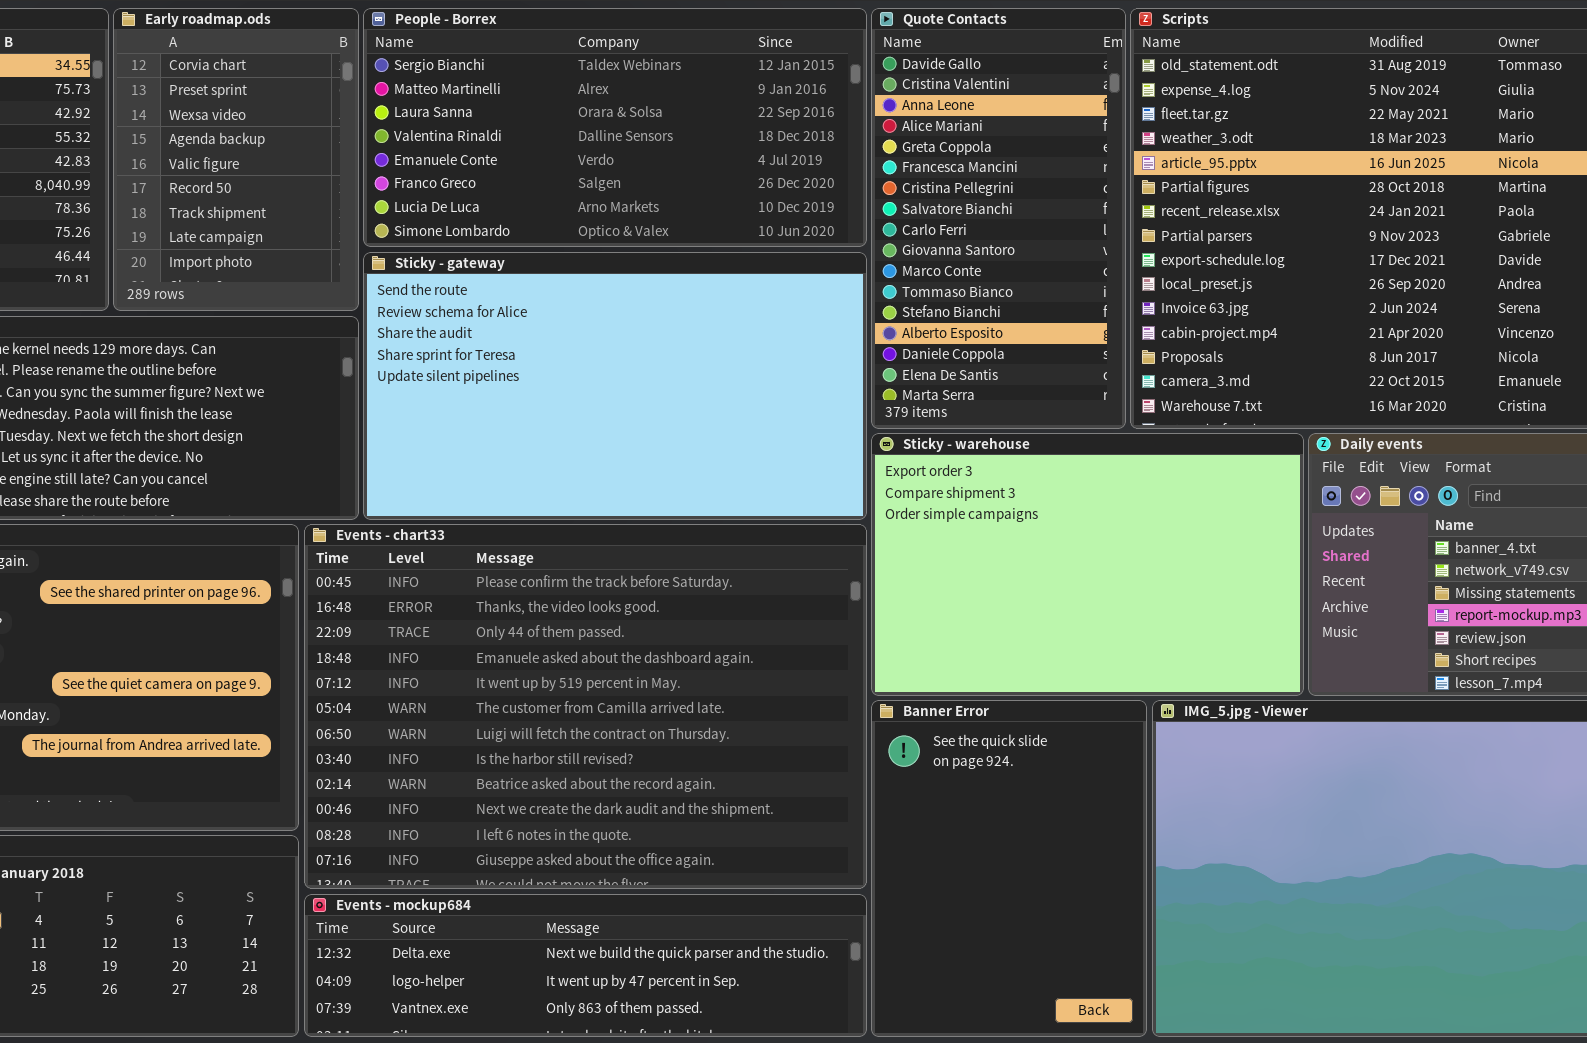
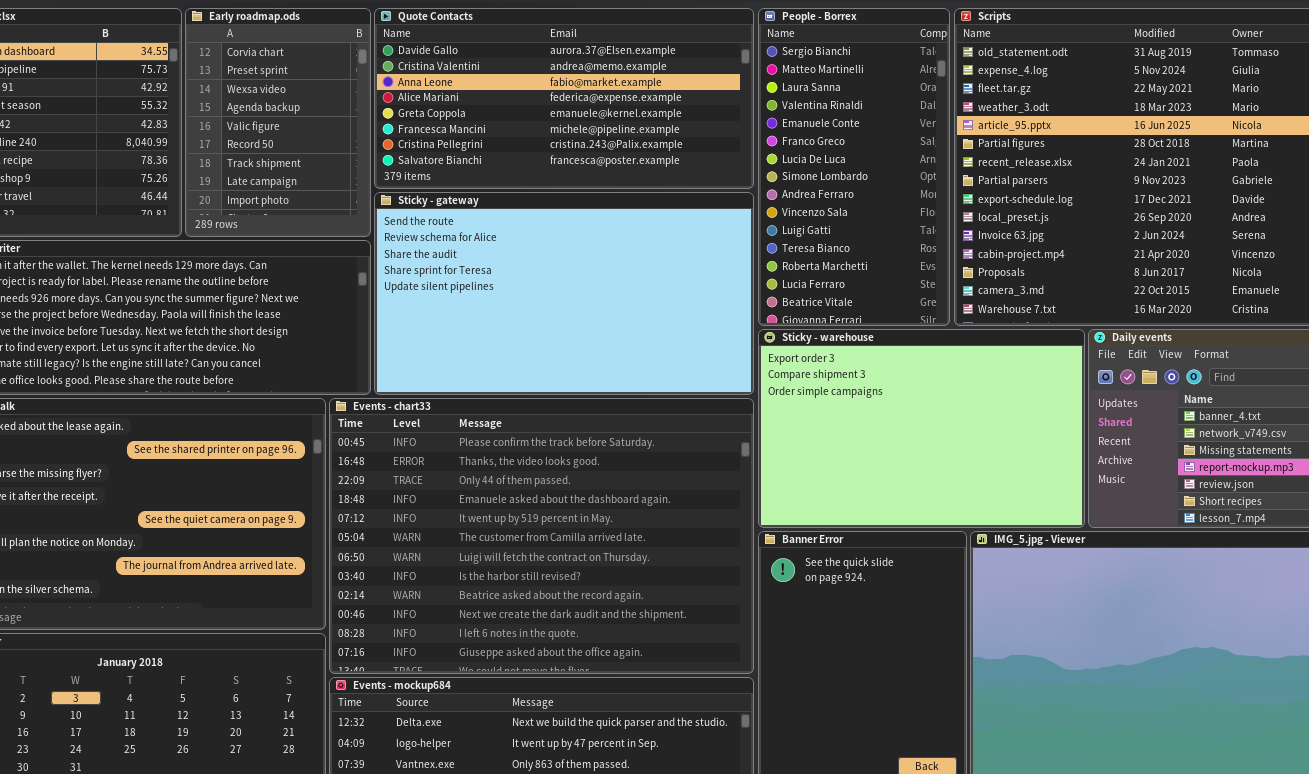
People - Borrex: [363,8,867,247] -> [758,8,950,326], moved, resized
Quote Contacts: [871,8,1126,429] -> [374,8,754,189], moved, resized

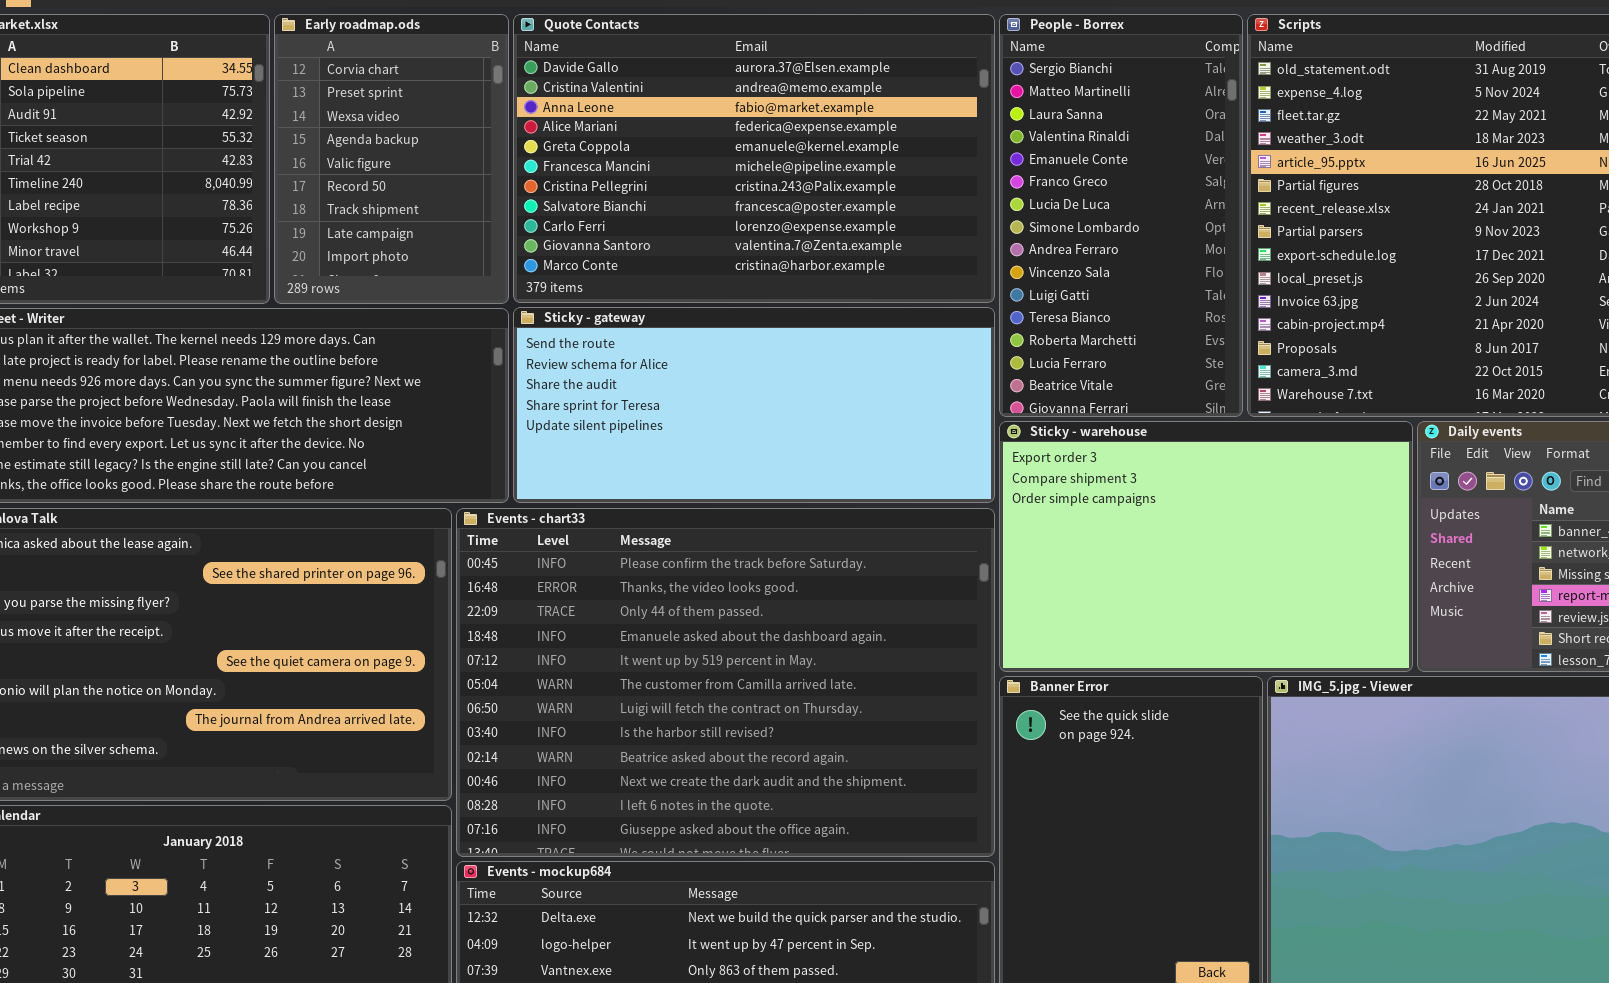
Quote Contacts: [374,8,754,189] -> [513,14,995,303], resized
Sticky - gateway: [374,192,754,395] -> [513,307,995,503], resized

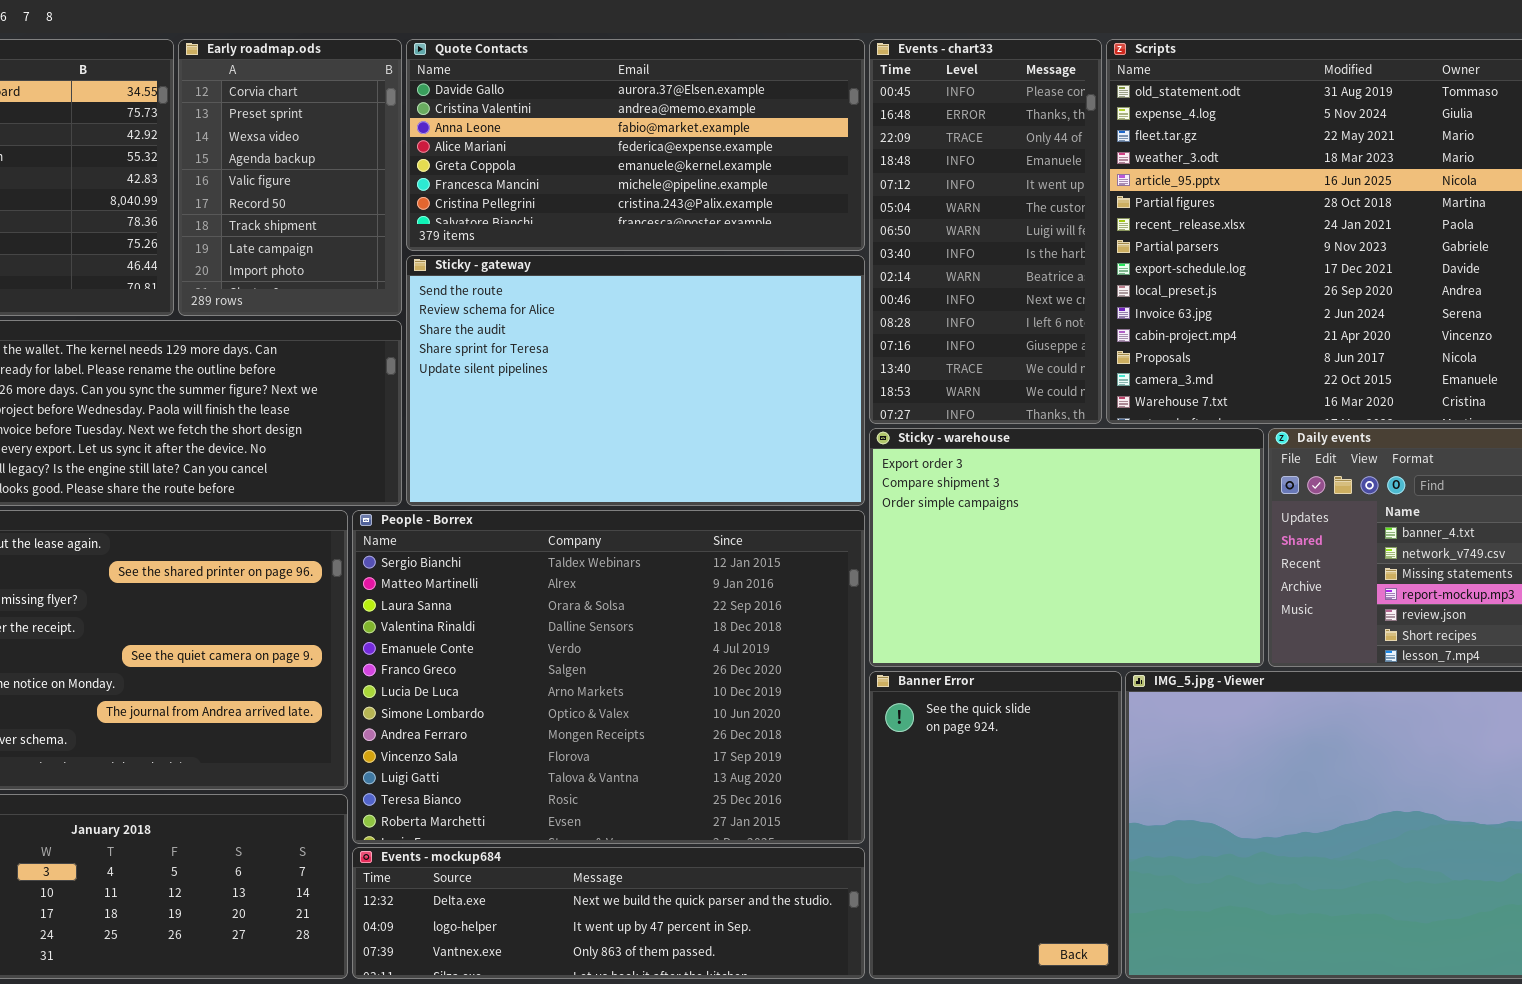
Quote Contacts: [513,14,995,303] -> [406,39,865,251], resized
People - Borrex: [999,14,1243,417] -> [352,510,865,844], moved, resized
Sticky - gateway: [513,307,995,503] -> [406,255,865,506], resized
Events - chart33: [456,508,995,857] -> [869,39,1102,424], moved, resized

